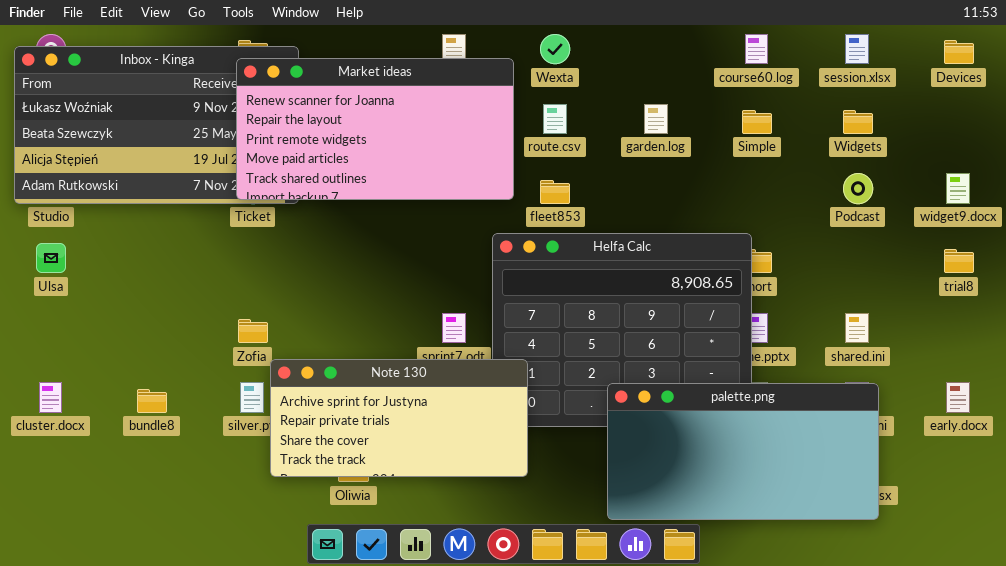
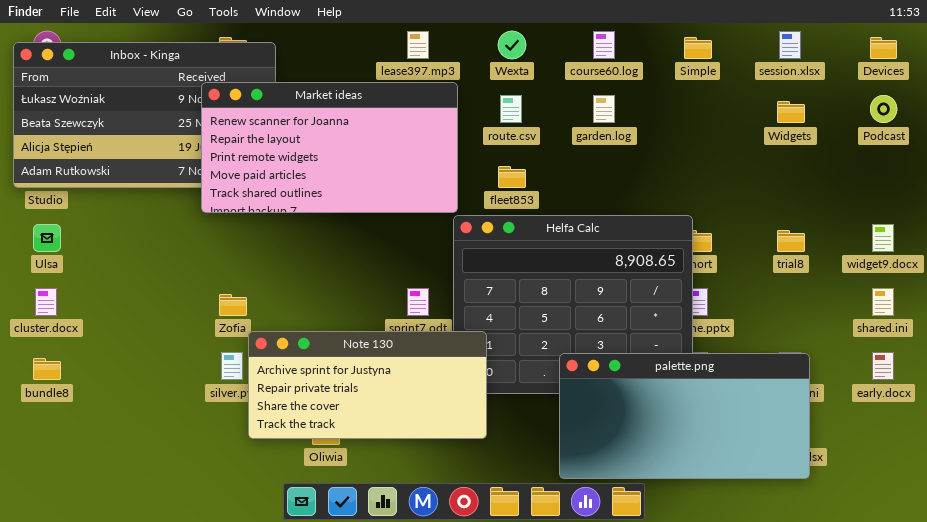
course60.log: [745,34,768,64] -> [593,31,615,59], moved
Market ideas: [236,58,514,200] -> [201,82,458,213], moved
Simple: [742,110,772,134] -> [684,37,712,59], moved
Podcast: [843,173,873,204] -> [870,95,897,123], moved
widget9.docx: [946,173,970,204] -> [872,224,894,252], moved
trial8: [944,249,974,273] -> [777,230,805,252], moved
shared.ini: [845,313,869,343] -> [872,288,894,316], moved
cluster.docx: [39,382,62,413] -> [35,288,57,316], moved
bundle8: [137,389,167,413] -> [33,358,61,380], moved

